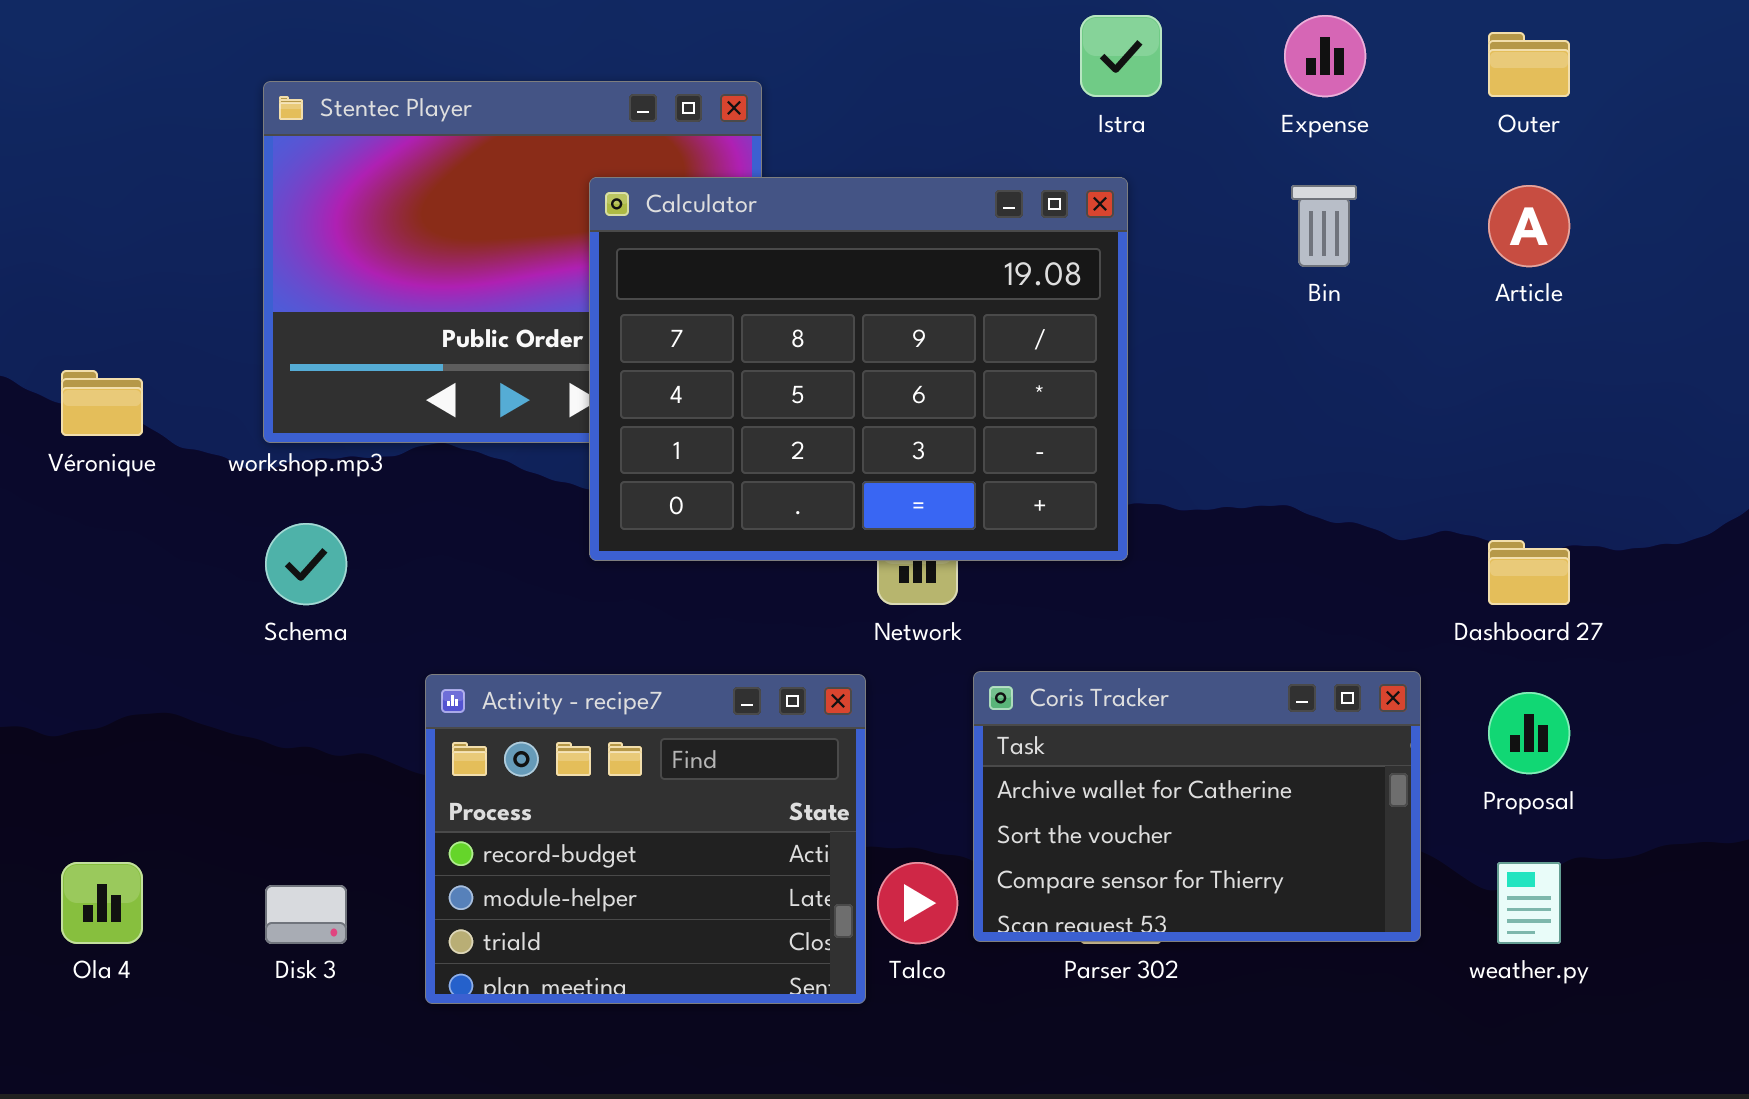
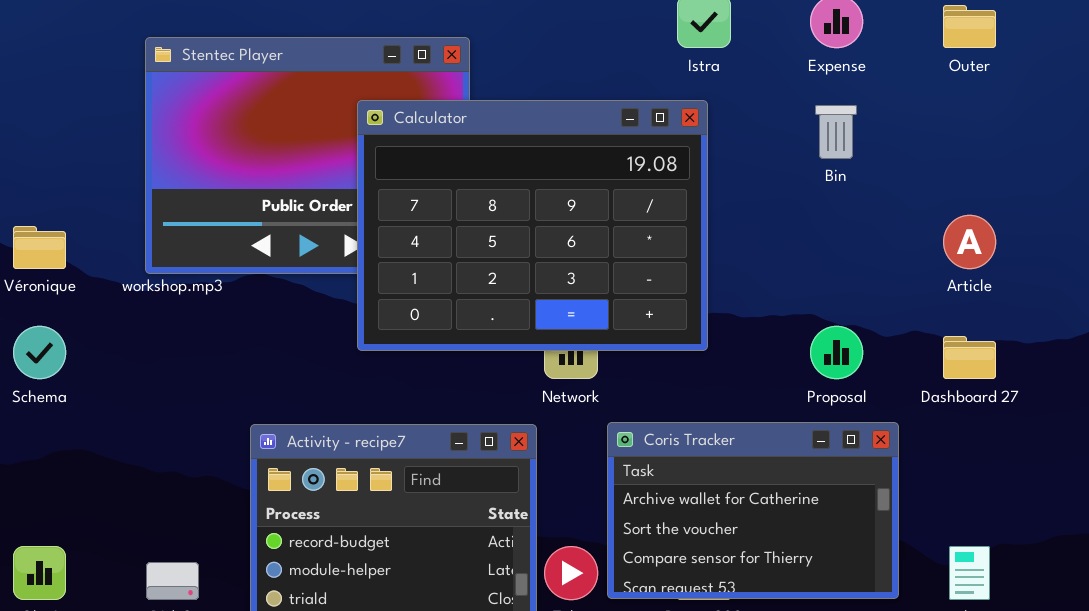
Article: [1488,185,1570,267] -> [943,215,996,269], moved
Schema: [265,523,347,605] -> [13,326,66,379], moved
Proposal: [1488,692,1570,774] -> [810,326,863,379], moved

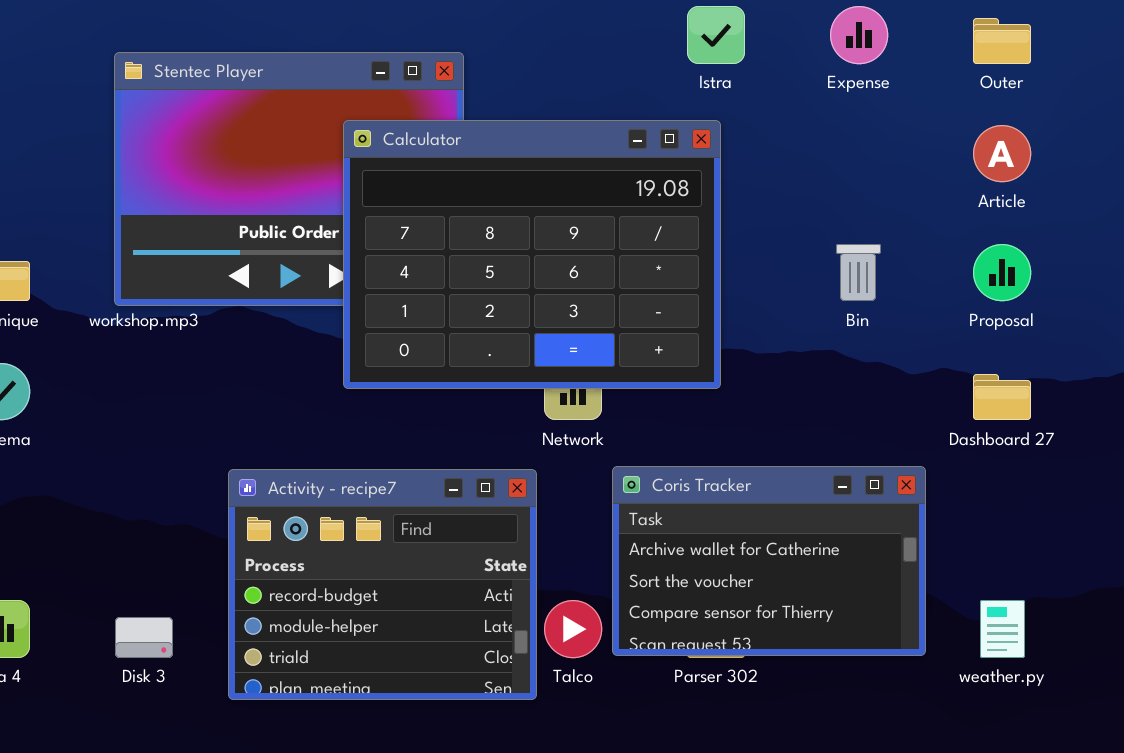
Bin: [815,105,857,159] -> [836,244,881,301], moved
Article: [943,215,996,269] -> [973,125,1031,182], moved
Proposal: [810,326,863,379] -> [973,244,1031,301], moved

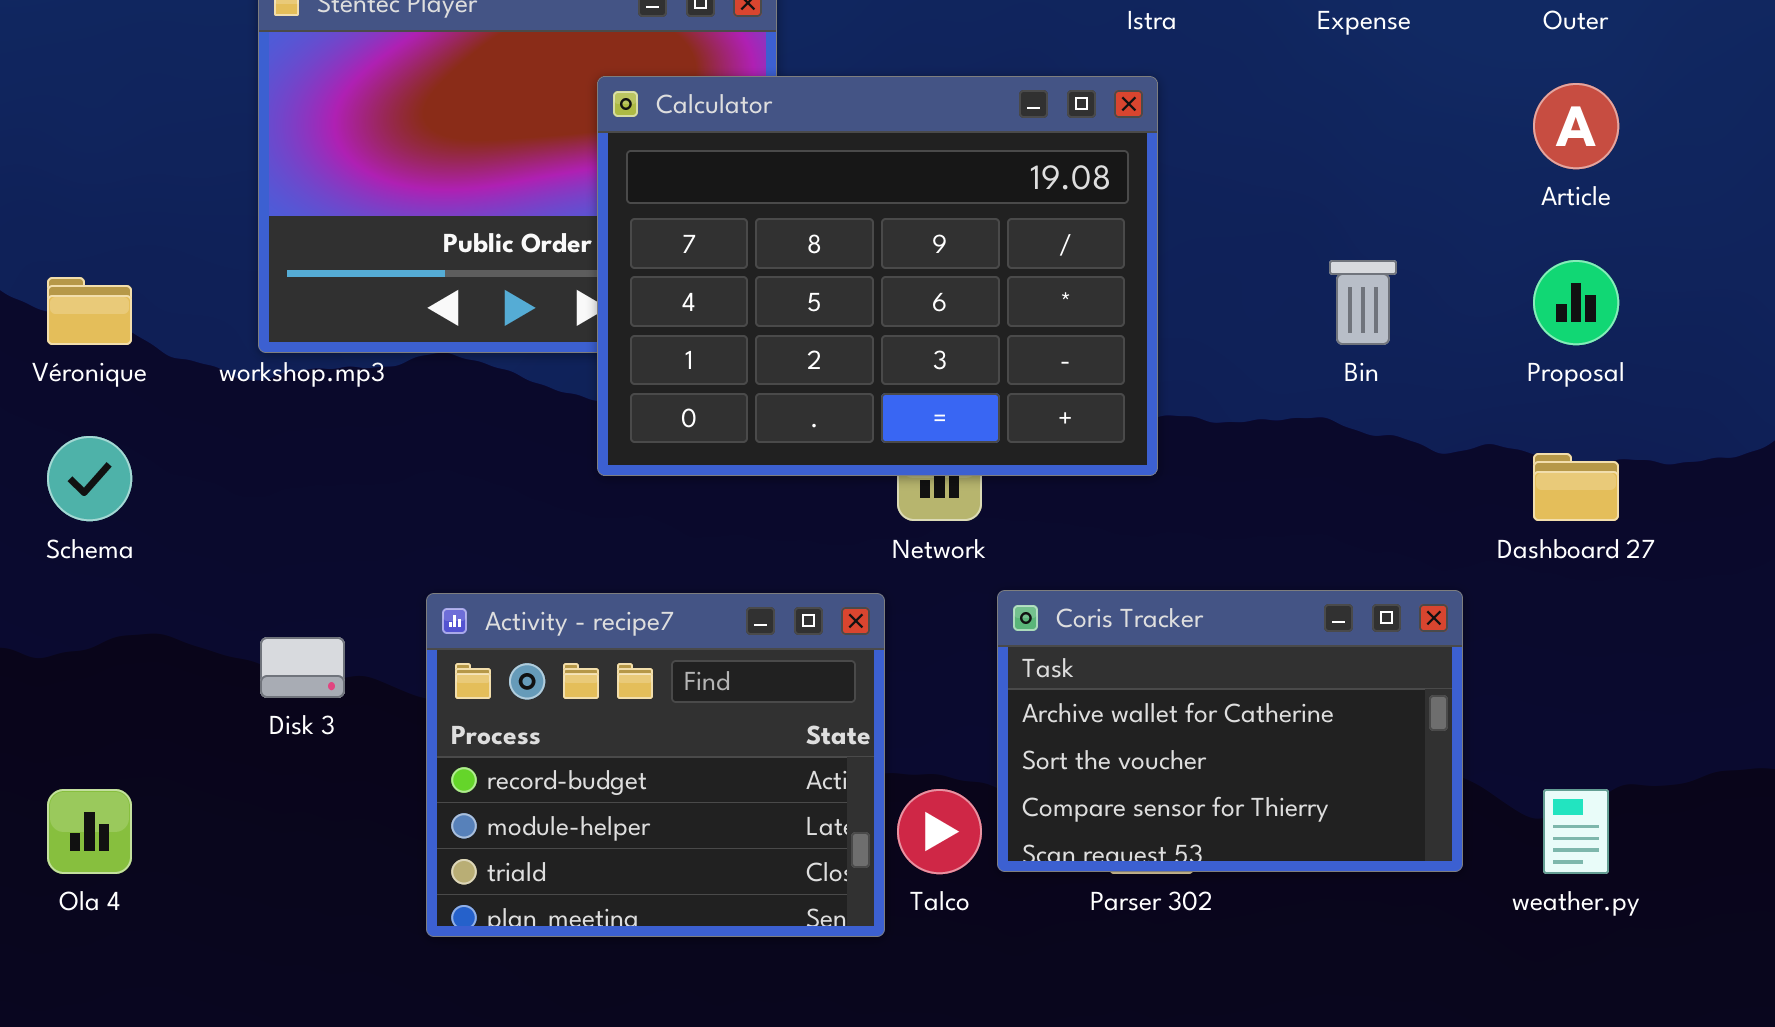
Disk 3: [115,617,173,658] -> [260,637,345,698], moved

